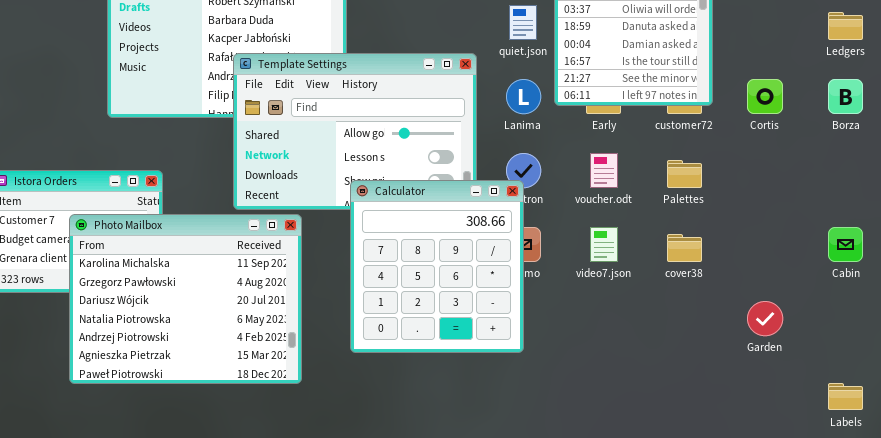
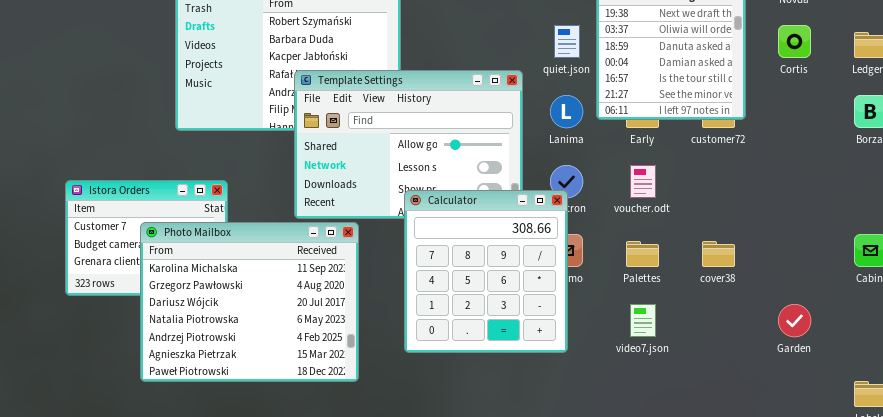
Cortis: [747,79,783,114] -> [778,25,811,58], moved
Palettes: [667,160,702,188] -> [626,241,659,267], moved
video7.json: [590,227,618,262] -> [630,304,656,337], moved

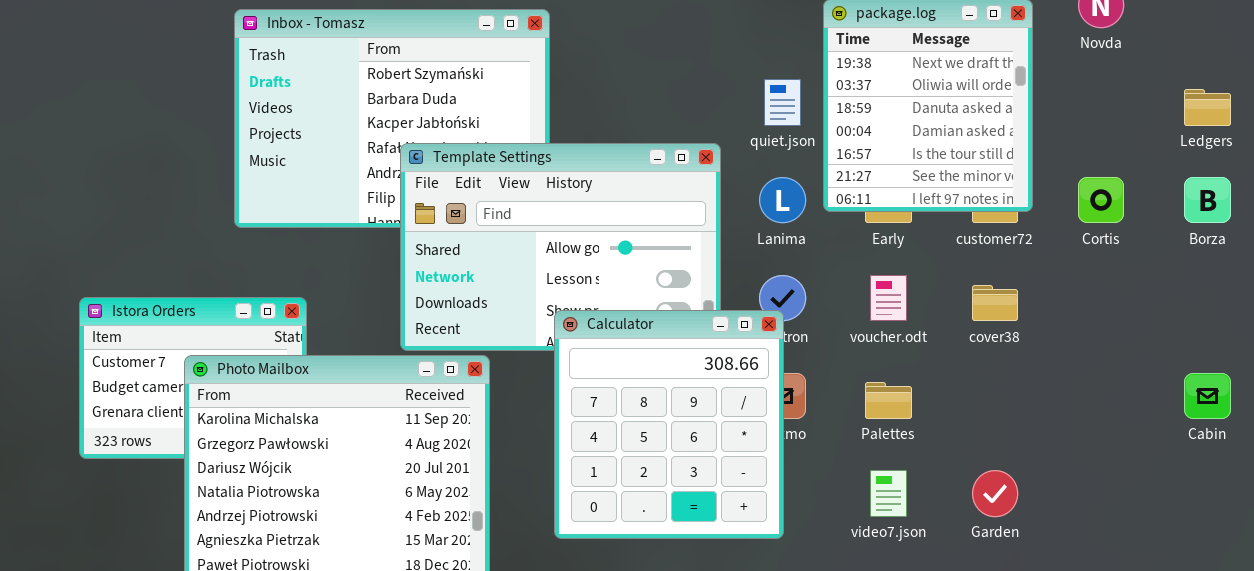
Cortis: [778,25,811,58] -> [1078,177,1124,223], moved
cover38: [702,241,735,267] -> [972,285,1018,321], moved
Garden: [778,304,811,337] -> [972,470,1018,517], moved

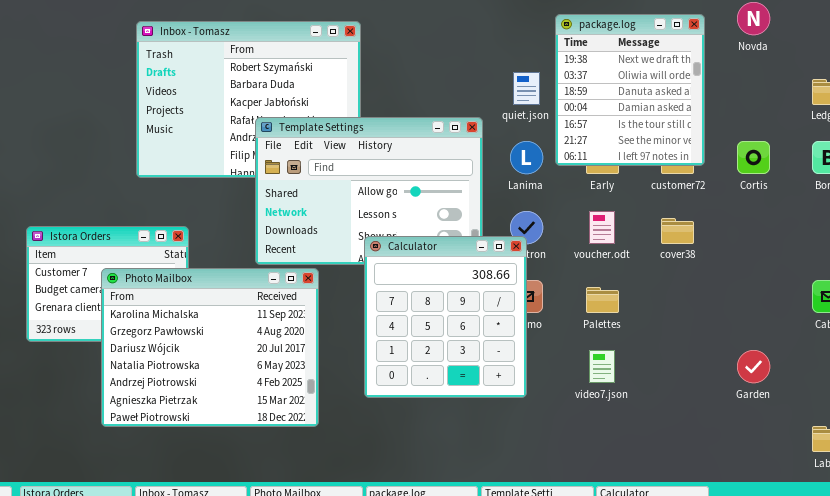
Garden: [972,470,1018,517] -> [737,350,770,383], moved

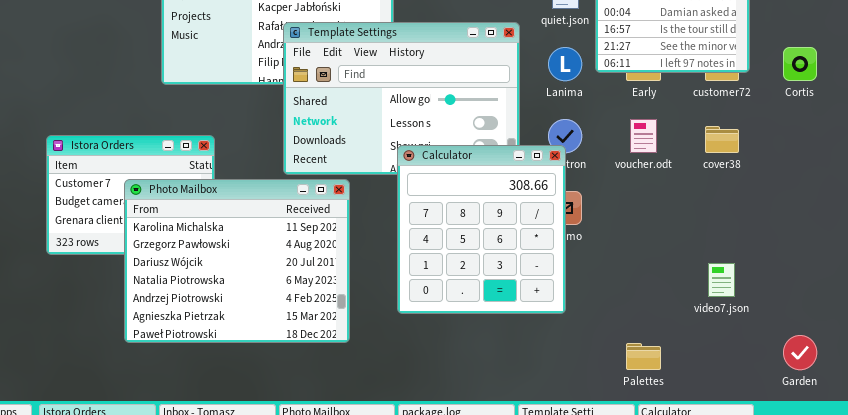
Palettes: [586,287,619,313] -> [626,343,661,370], moved
video7.json: [589,350,615,383] -> [708,263,735,297], moved
Garden: [737,350,770,383] -> [783,335,817,370], moved

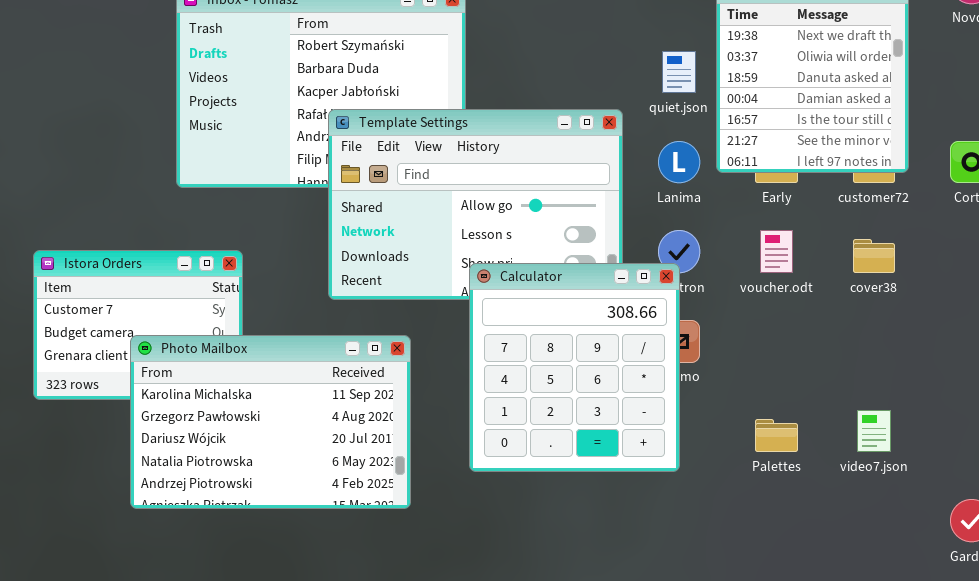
Photo Mailbox: [124,179,350,343] -> [130,335,411,509], resized
Palettes: [626,343,661,370] -> [755,419,798,452], moved

